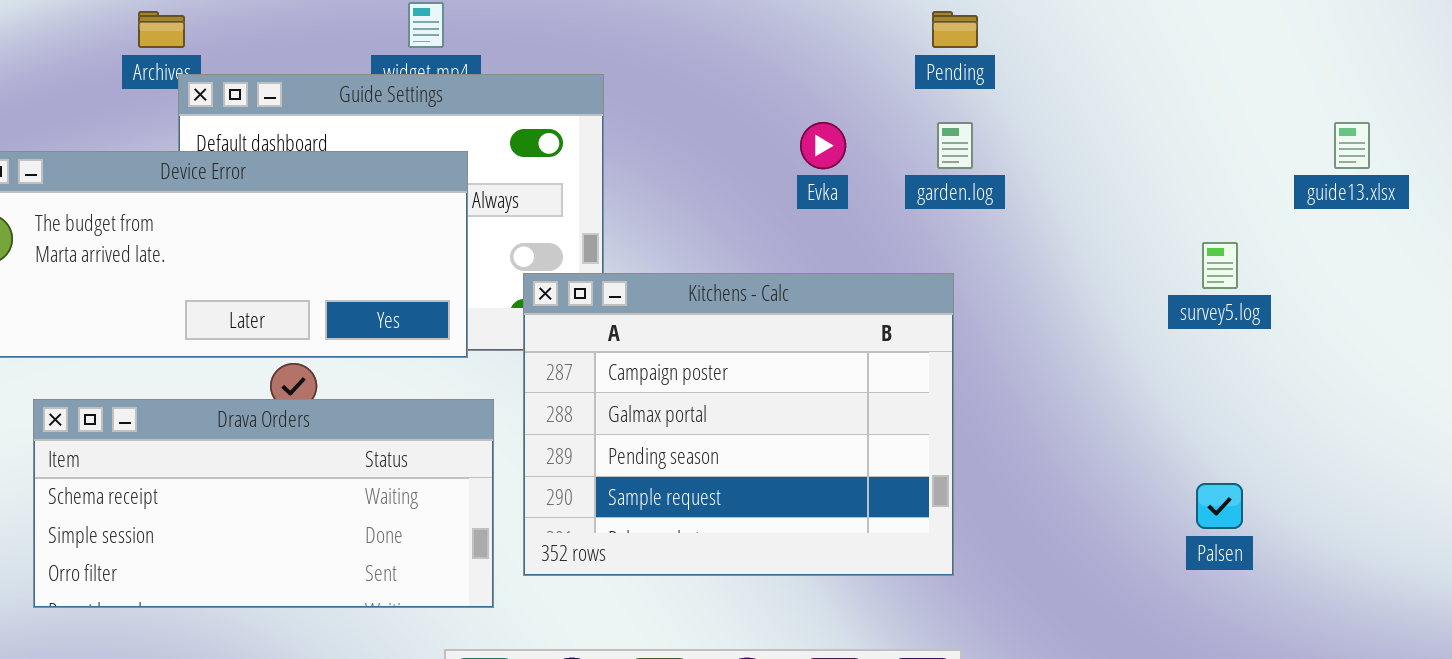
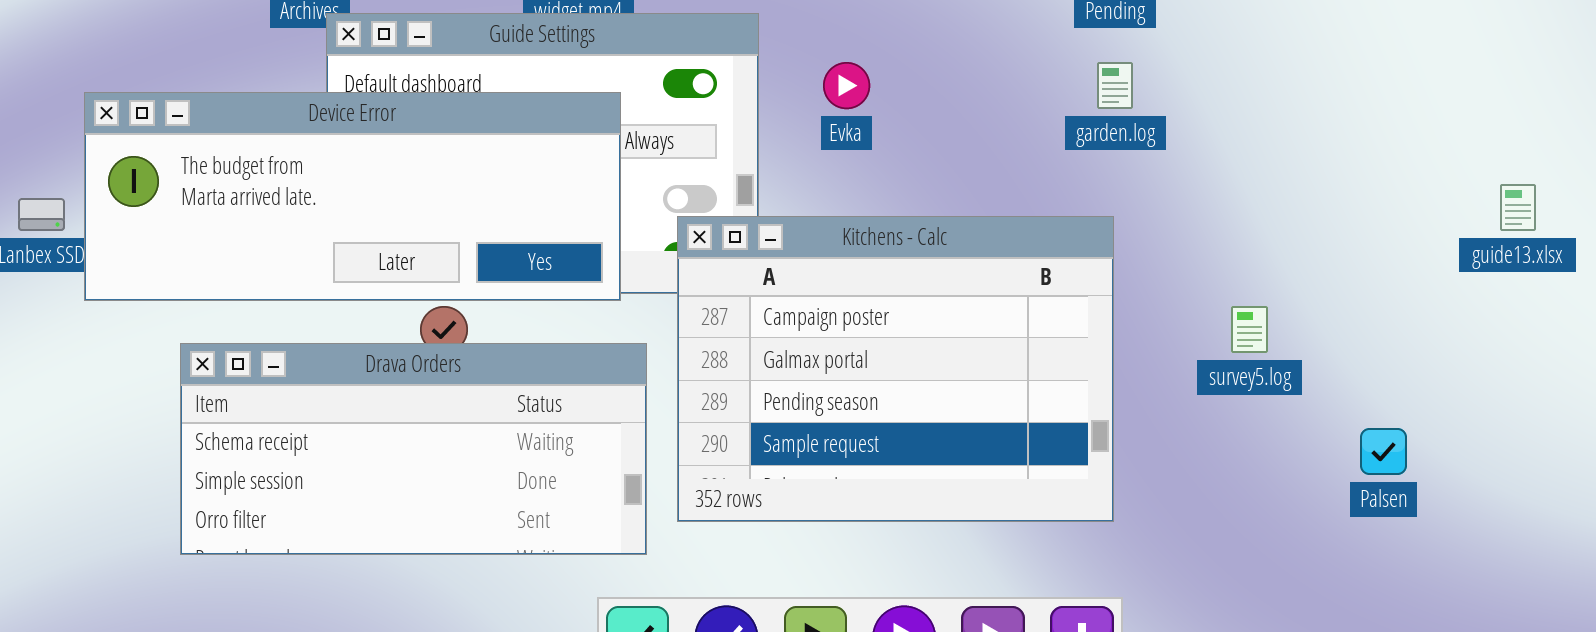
Evka: [800,122,846,169] -> [823,62,870,109], moved
guide13.xlsx: [1334,122,1370,169] -> [1500,184,1536,231], moved
survey5.log: [1202,242,1238,289] -> [1231,306,1268,353], moved

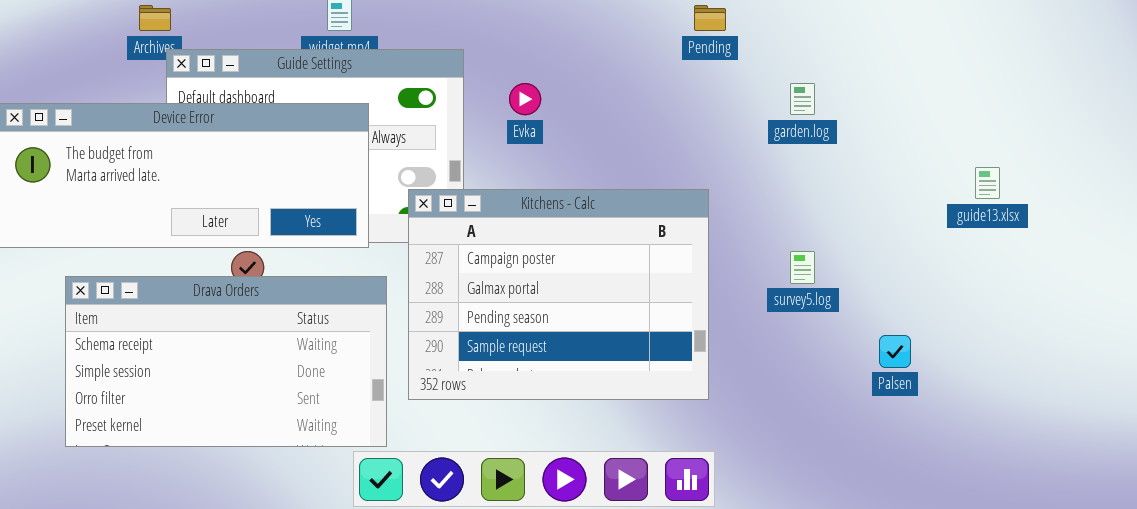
garden.log: [1097,62,1133,109] -> [790,83,815,115], moved
Drava Orders: [180,343,647,555] -> [65,276,387,447], resized

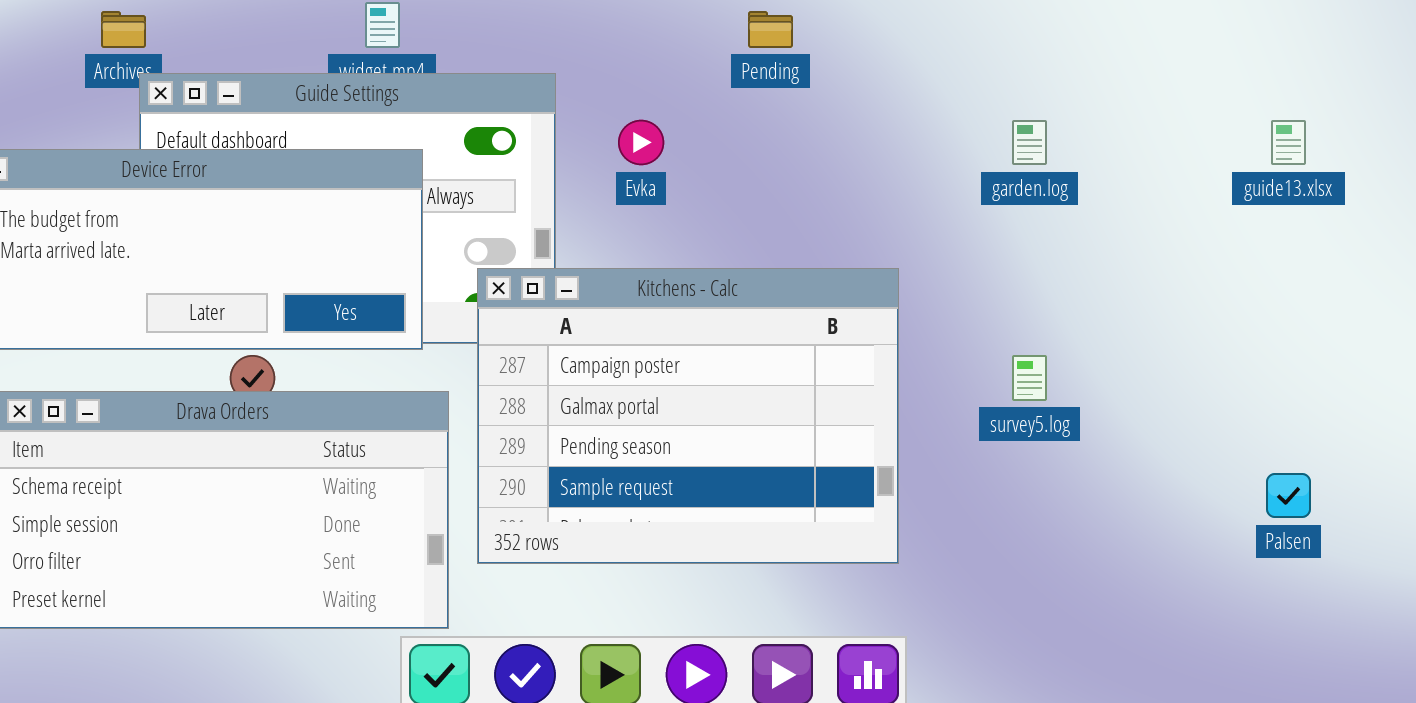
Pending: [694,5,726,31] -> [748,11,793,48], moved
guide13.xlsx: [975,167,1000,199] -> [1271,120,1306,165], moved
Palsen: [879,335,911,368] -> [1266,473,1311,518], moved

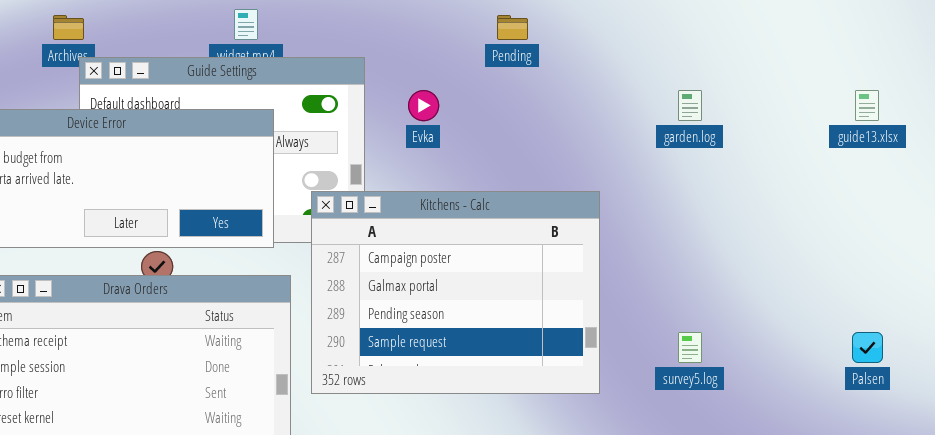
survey5.log: [1012,355,1047,401] -> [678,332,702,363], moved

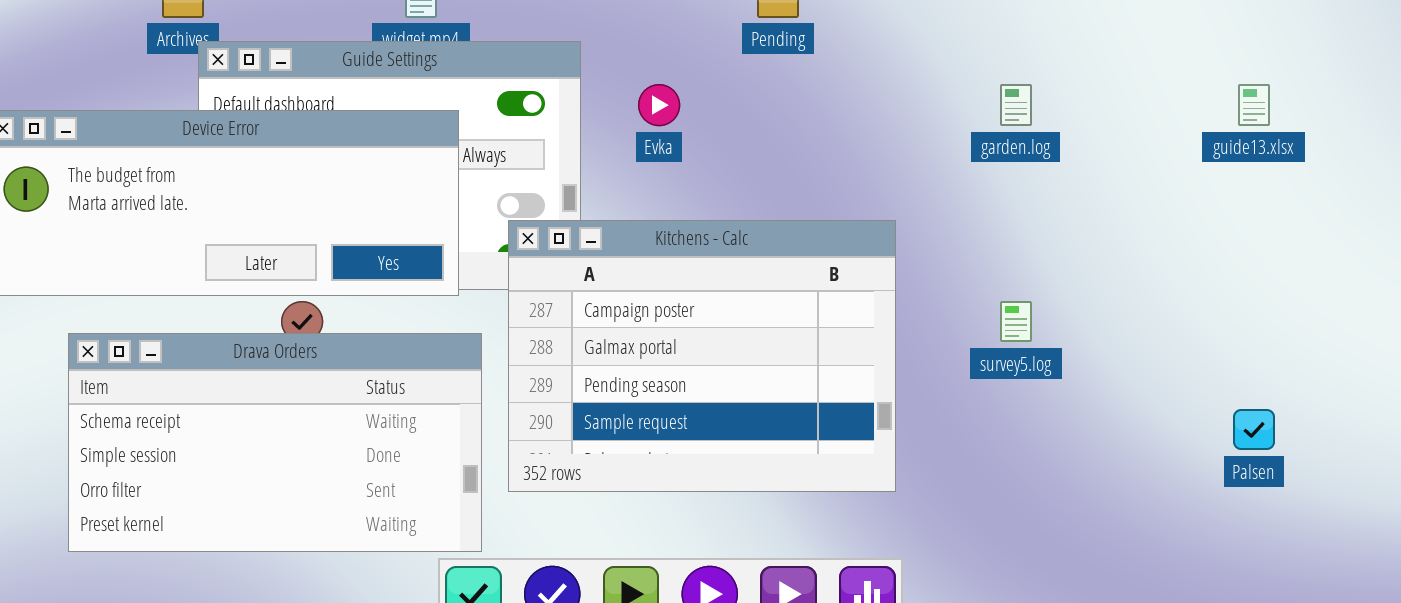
survey5.log: [678,332,702,363] -> [1000,301,1032,342], moved

